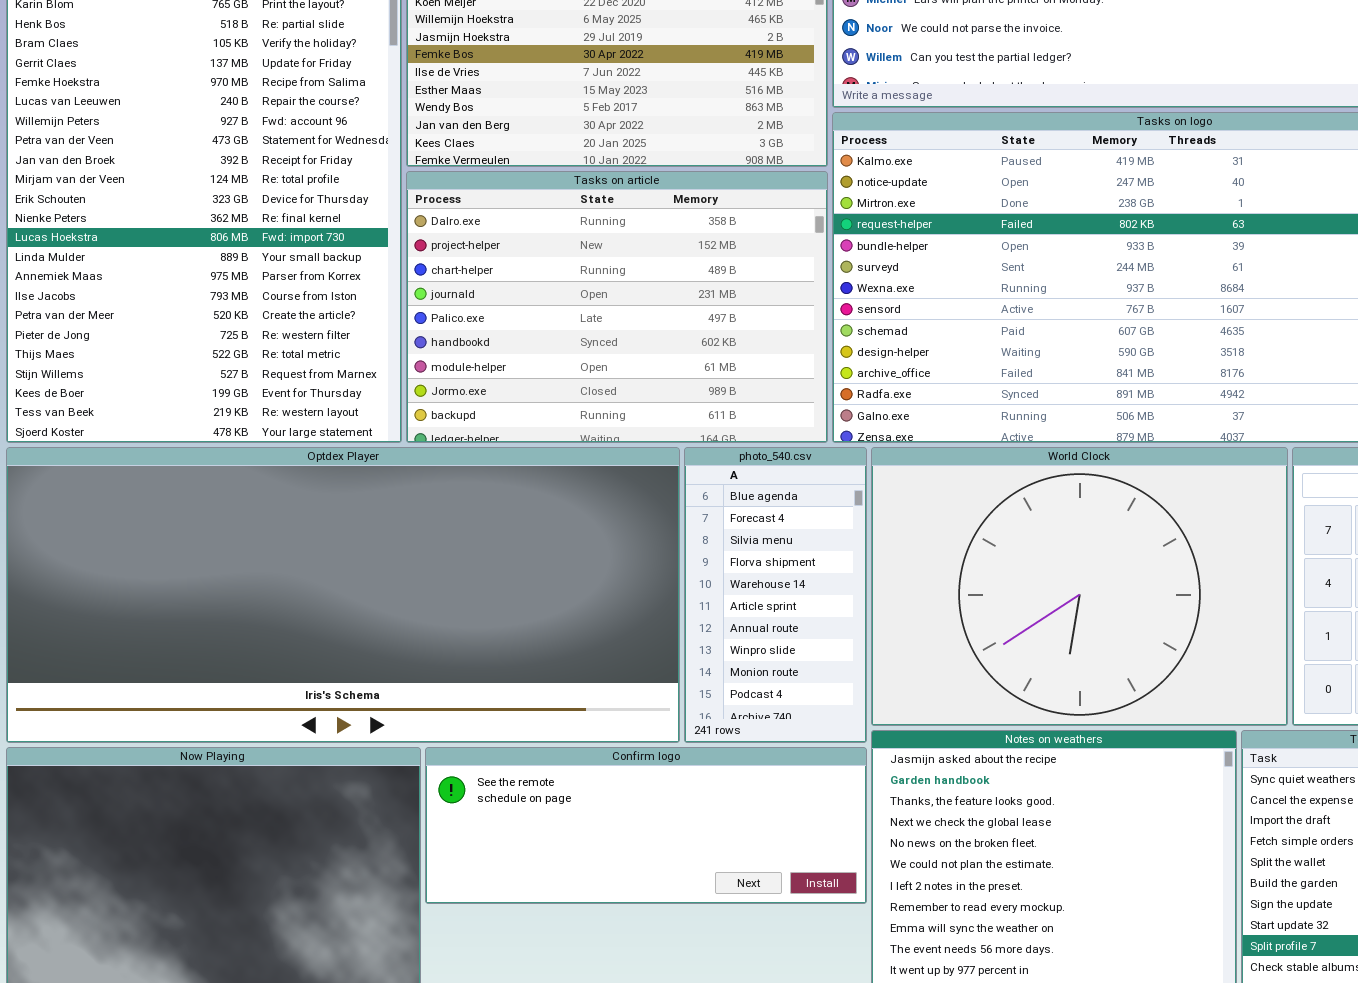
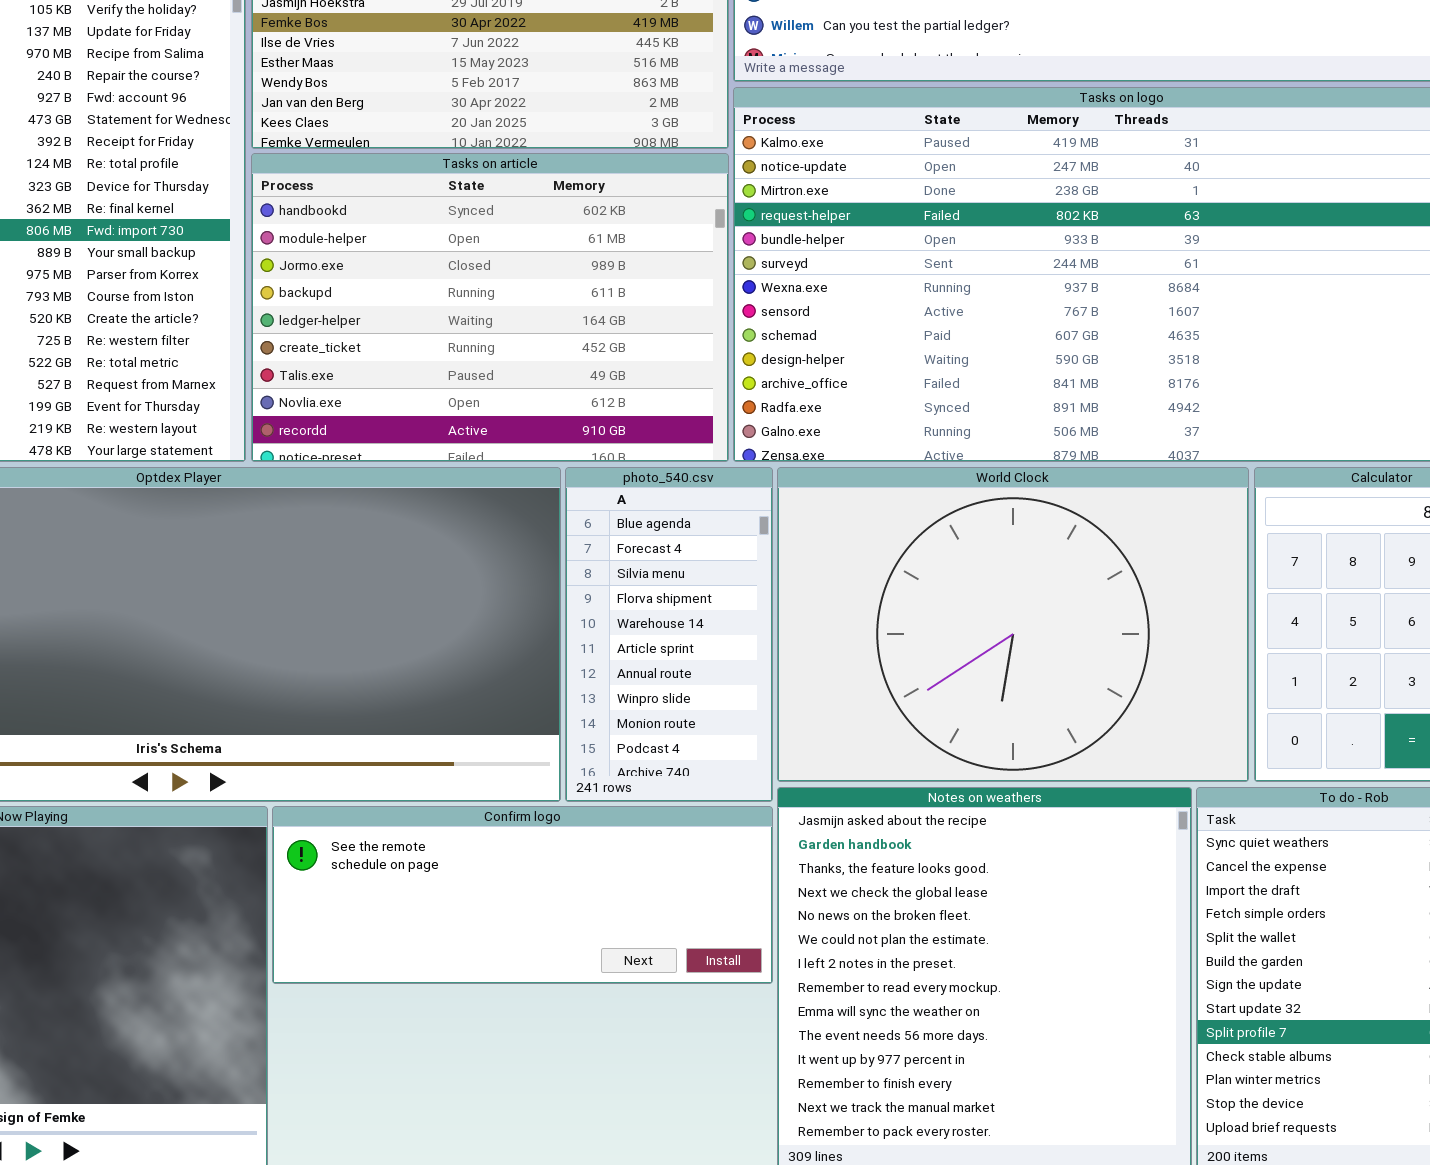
Tasks on article: [406,171,828,443] -> [251,153,729,462], scrolled down 5 rows

